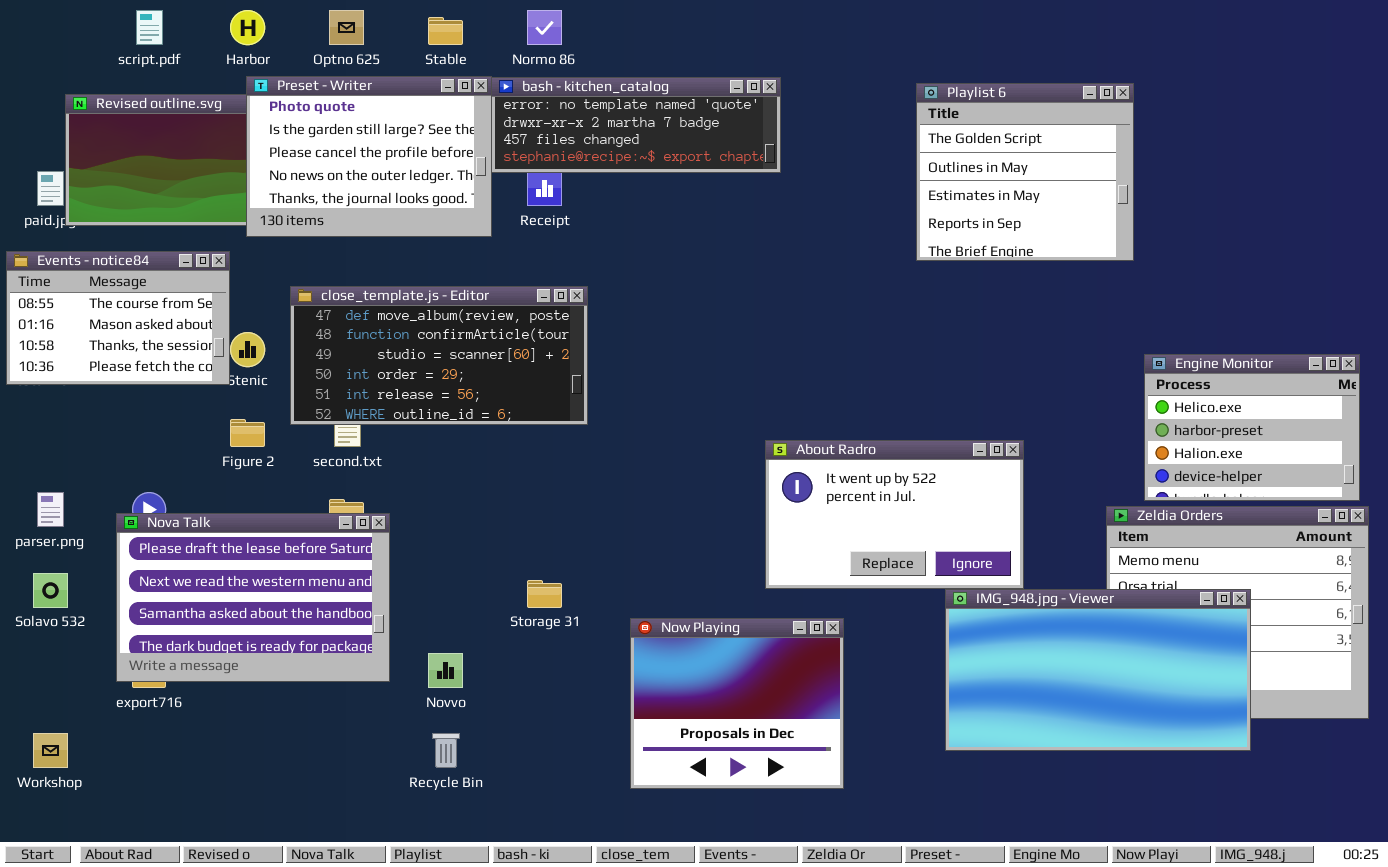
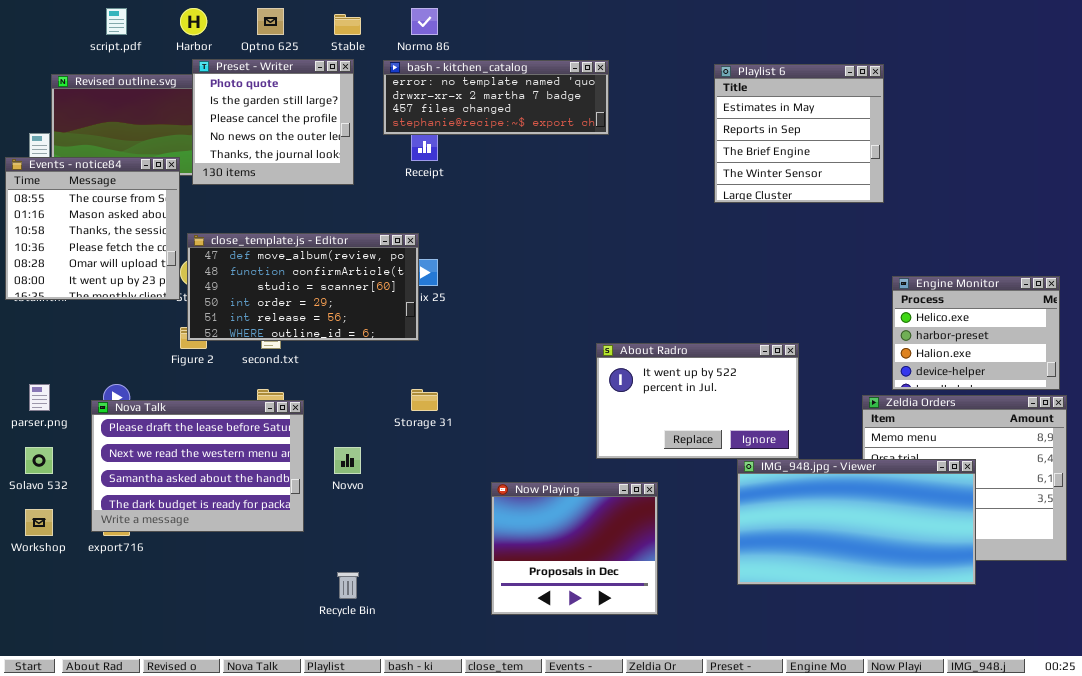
Preset - Writer: [246,76,492,237] -> [192,59,354,185], resized
Playlist 6: [916,83,1134,261] -> [714,64,884,203], scrolled down 2 rows
Events - notice84: [6,251,230,385] -> [5,157,180,300], resized
close_template.js - Editor: [290,286,588,425] -> [187,233,419,341], moved
Storage 31: [527,580,562,608] -> [411,389,438,411], moved
Novvo: [428,653,463,688] -> [334,447,361,474], moved
Workshop: [33,733,68,768] -> [25,509,53,536], moved

